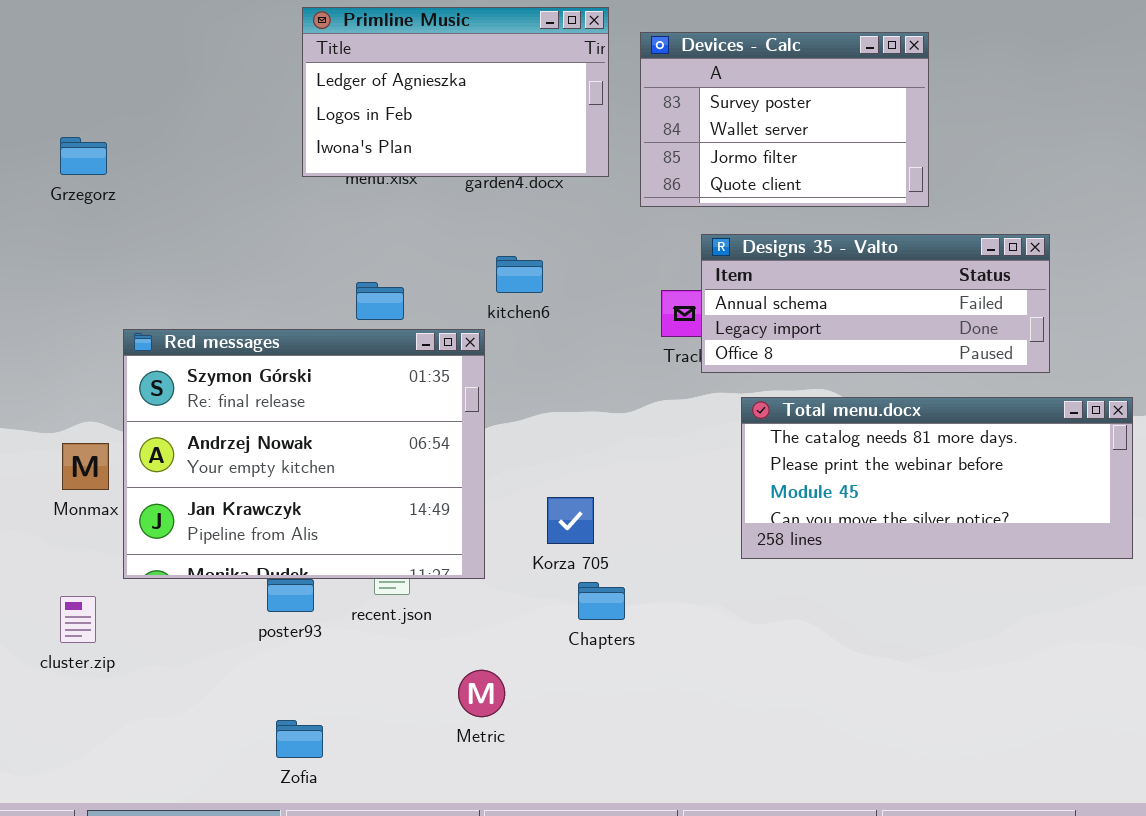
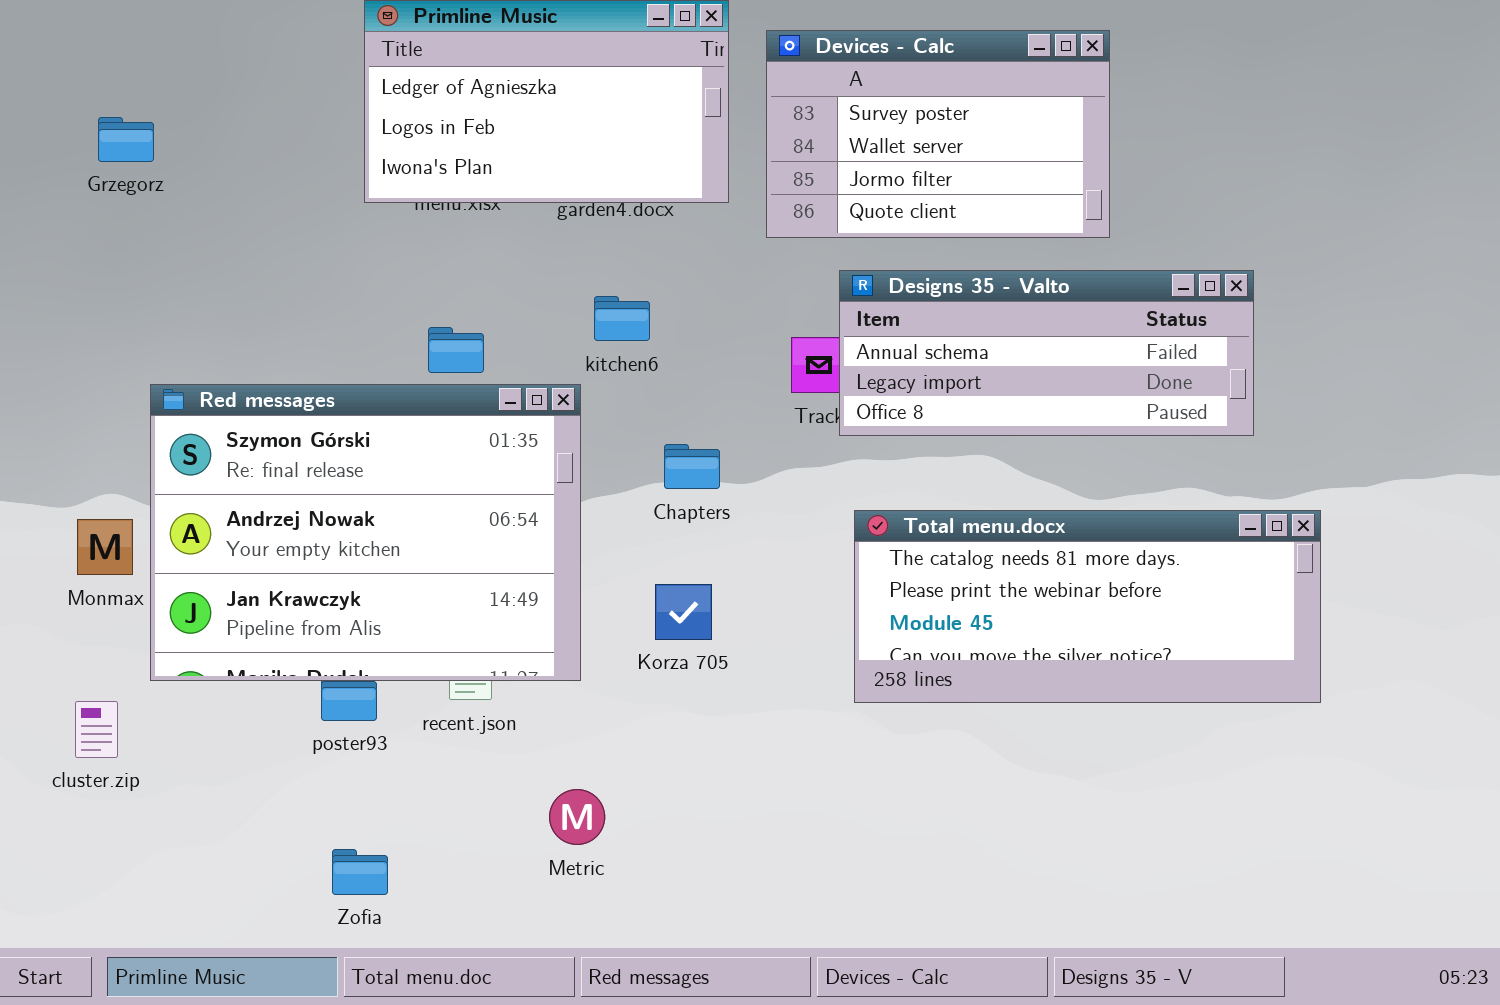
Grzegorz: [60,137,107,175] -> [98,117,154,162], moved
Total menu.docx: [741,397,1133,559] -> [854,510,1321,703], moved
Chapters: [578,582,625,620] -> [664,444,720,489], moved

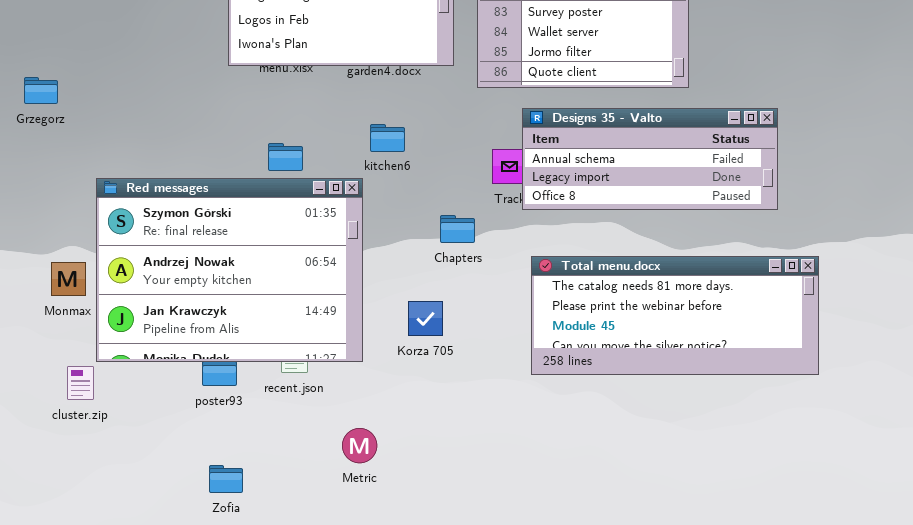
Grzegorz: [98,117,154,162] -> [24,77,58,104], moved
Chapters: [664,444,720,489] -> [440,215,475,243], moved
cluster.zip: [75,701,118,758] -> [67,366,94,400], moved

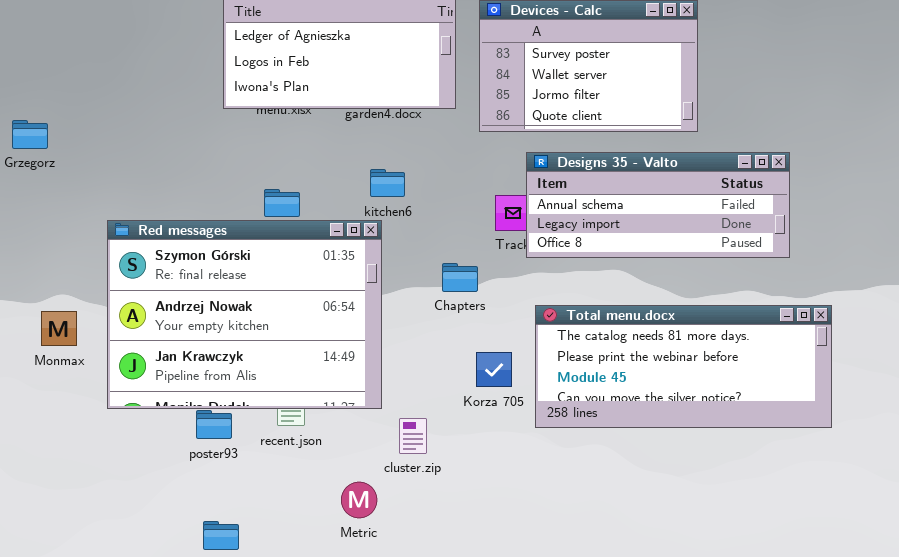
Red messages: [96,178,363,362] -> [107,220,382,409], moved
Korza 705: [408,301,443,336] -> [476,352,512,387], moved
cluster.zip: [67,366,94,400] -> [399,418,427,454], moved

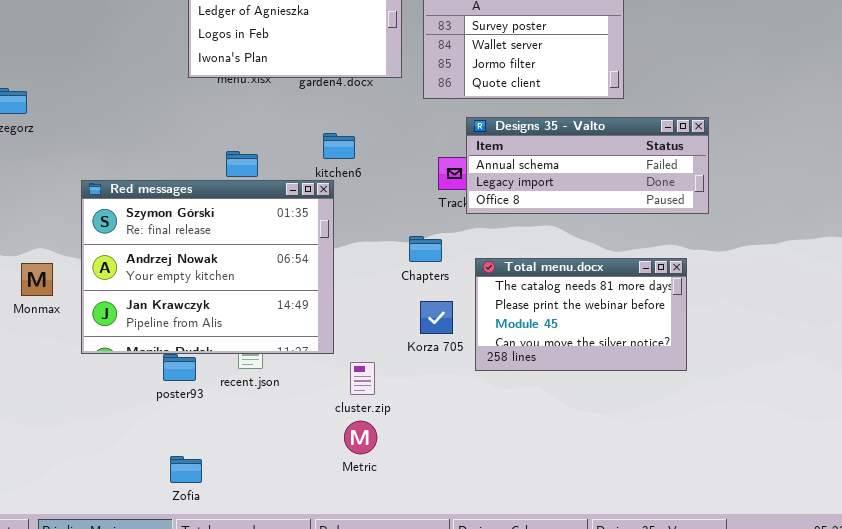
Chapters: [442,263,478,292] -> [409,236,442,262], moved
Total menu.docx: [535,305,832,428] -> [475,258,687,371], resized
Metric: [341,482,377,518] -> [344,421,377,454], moved

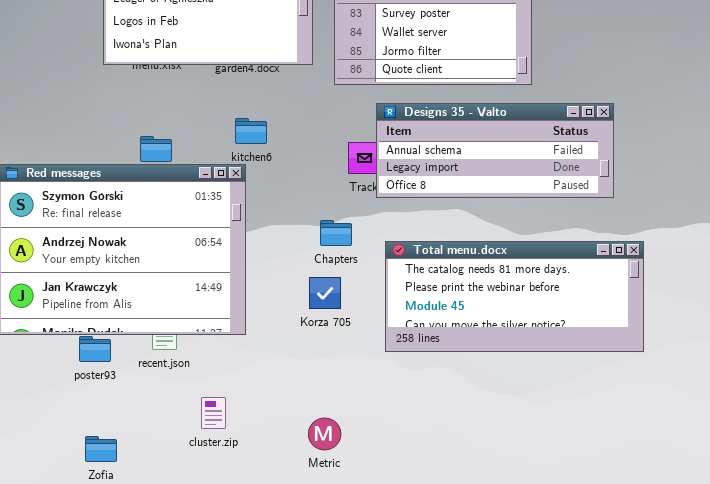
Total menu.docx: [475,258,687,371] -> [385,241,644,352], resized
Korza 705: [420,301,453,334] -> [309,277,341,309], moved
cluster.zip: [350,362,375,395] -> [201,397,226,429], moved
Metric: [344,421,377,454] -> [308,418,341,450], moved

